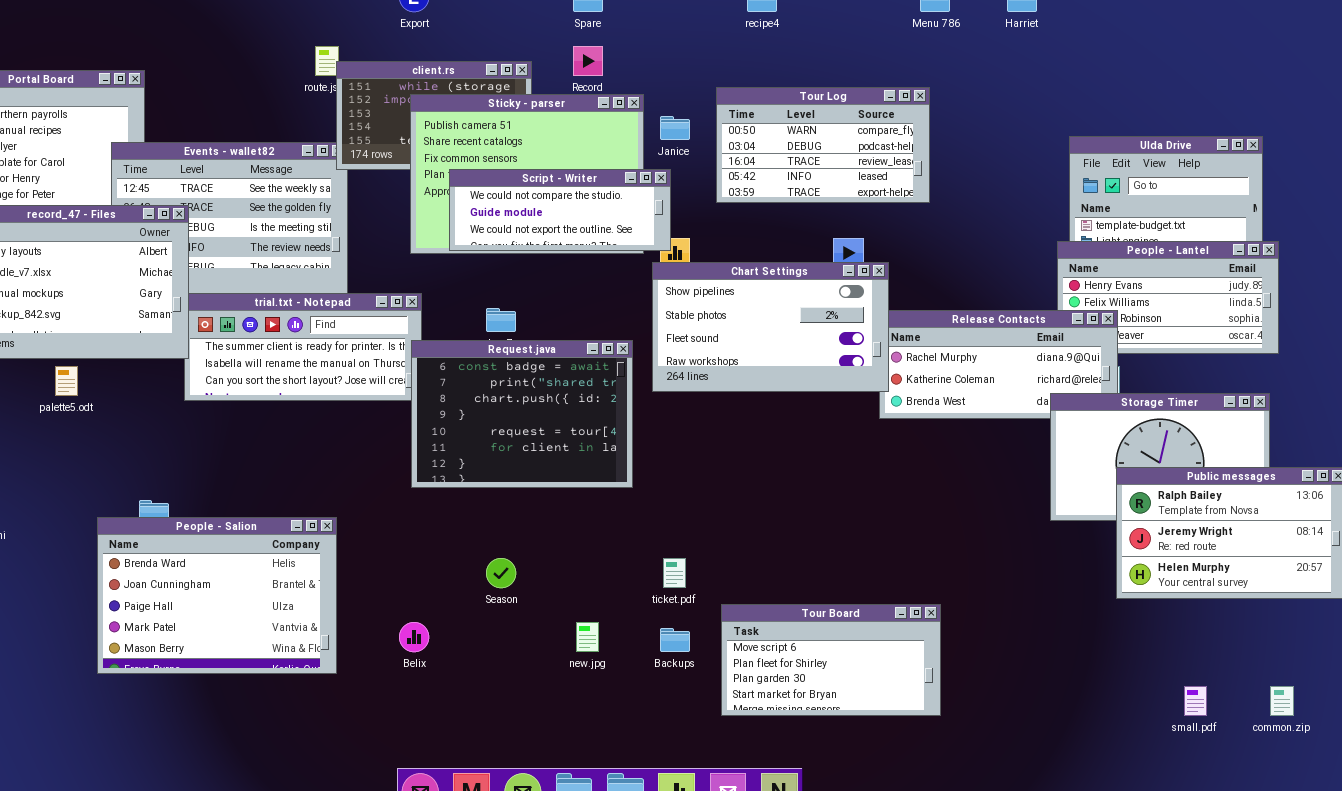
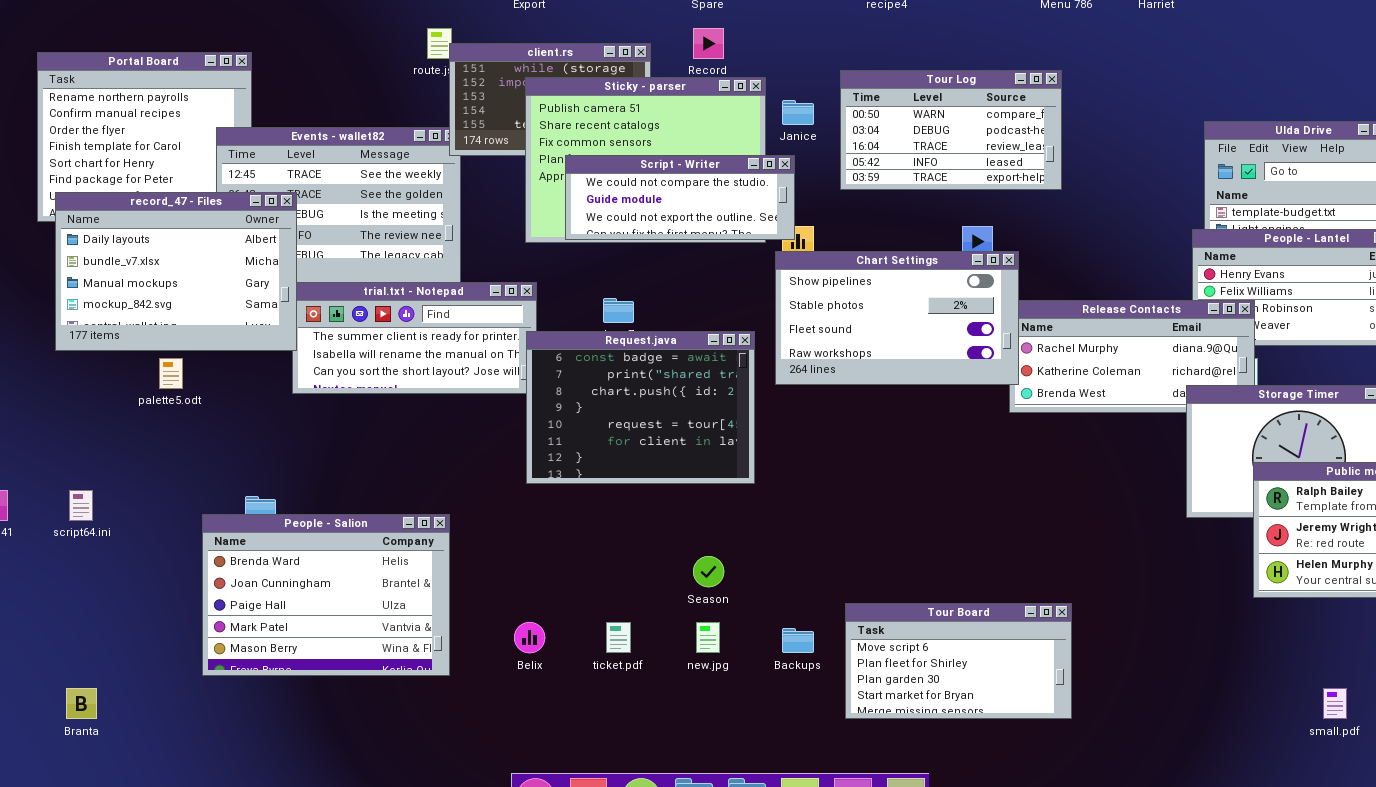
Season: [486,558,516,588] -> [693,556,724,587], moved
ticket.pdf: [663,558,686,588] -> [606,622,631,653], moved

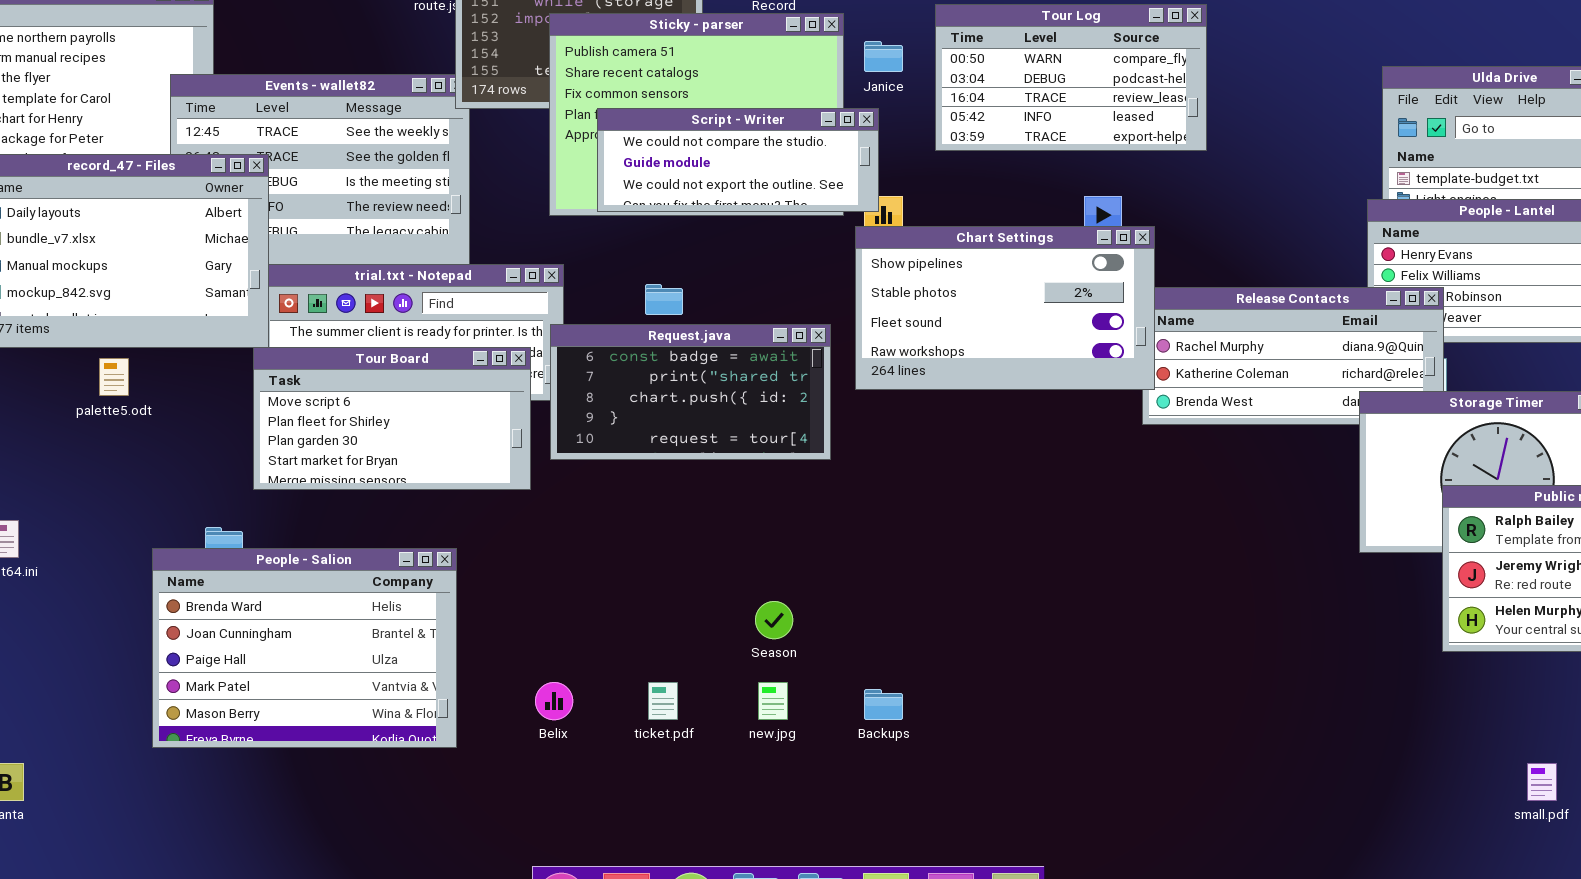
Request.java: [526,331,755,484] -> [550,324,831,460], resized
Tour Board: [845,603,1072,719] -> [253,347,531,490], moved

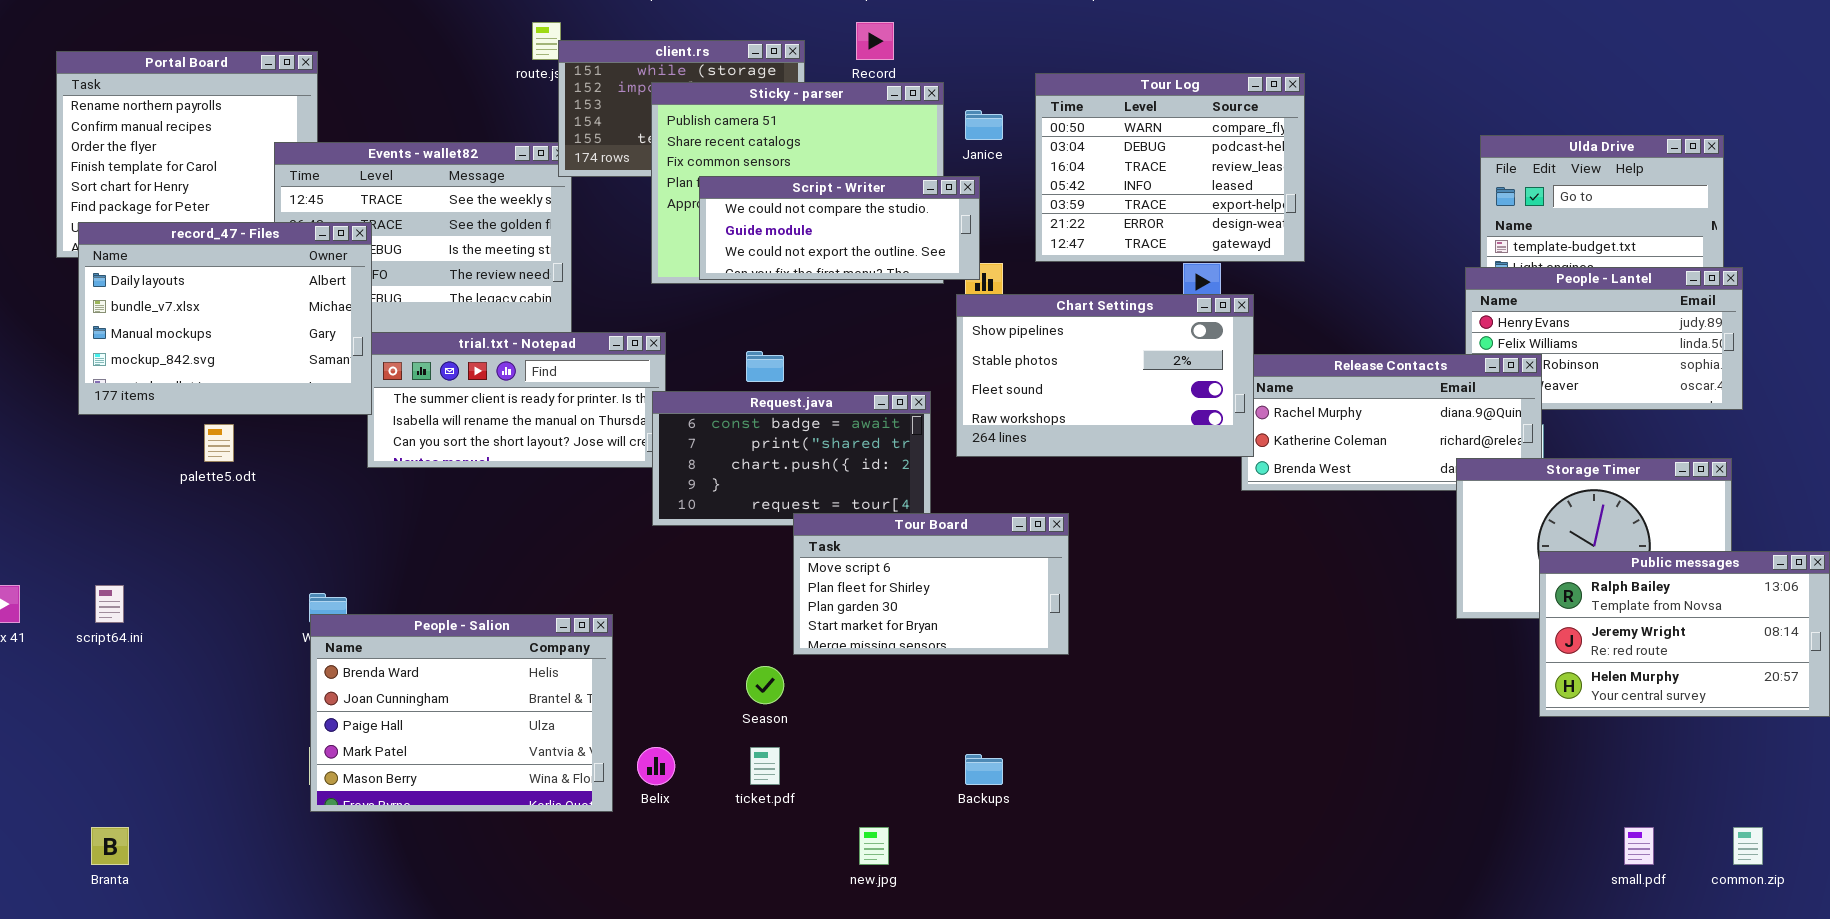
Tour Log: [935,4,1207,151] -> [1035,73,1305,262], resized
Tour Board: [253,347,531,490] -> [793,513,1069,655], moved
People - Salion: [152,548,457,748] -> [310,614,613,812], moved
Season: [755,601,793,639] -> [746,666,784,704], moved
new.jpg: [758,682,788,720] -> [859,827,889,865], moved

